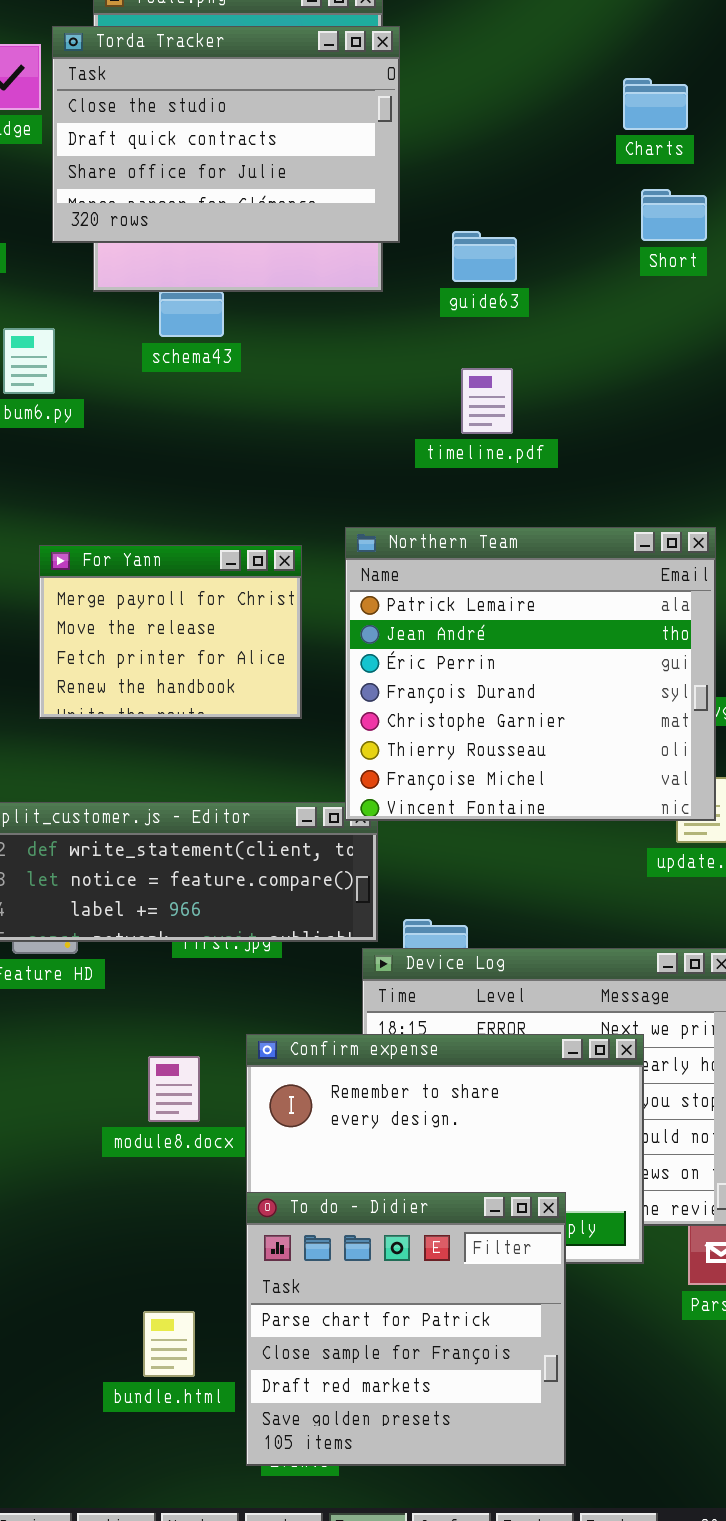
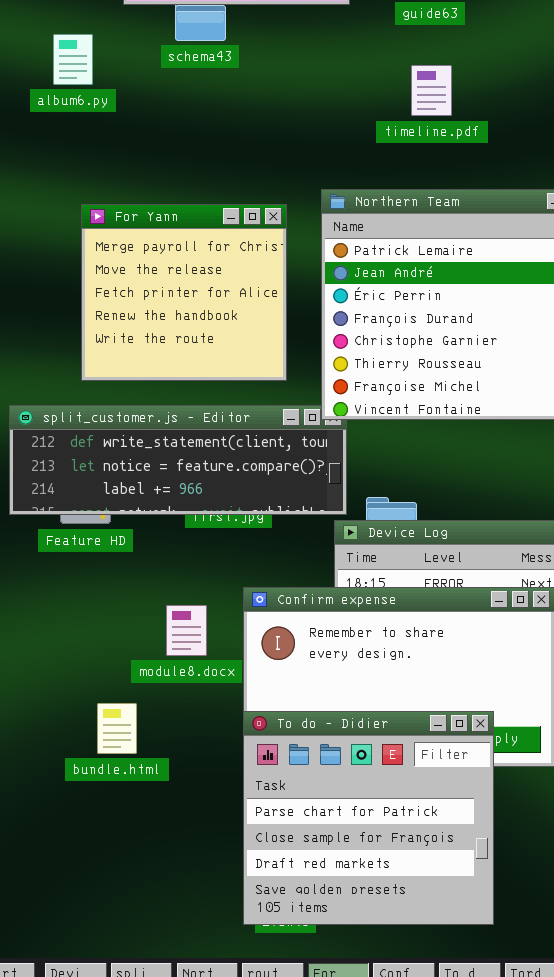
For Yann: [39,545,302,719] -> [81,204,287,381], resized
bundle.html: [143,1311,195,1377] -> [97,703,137,754], moved

